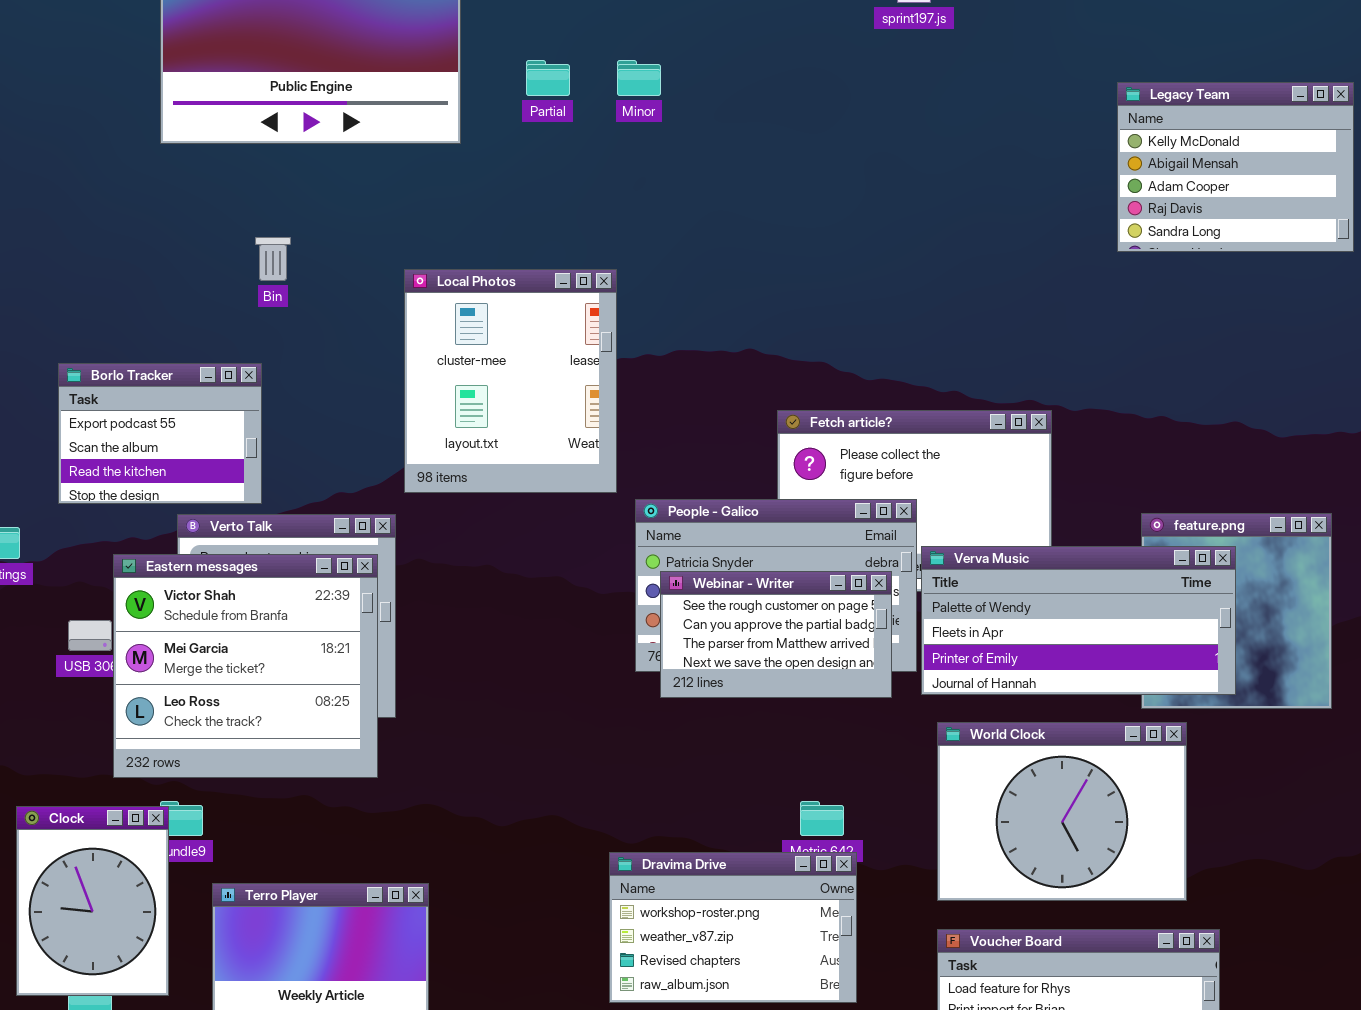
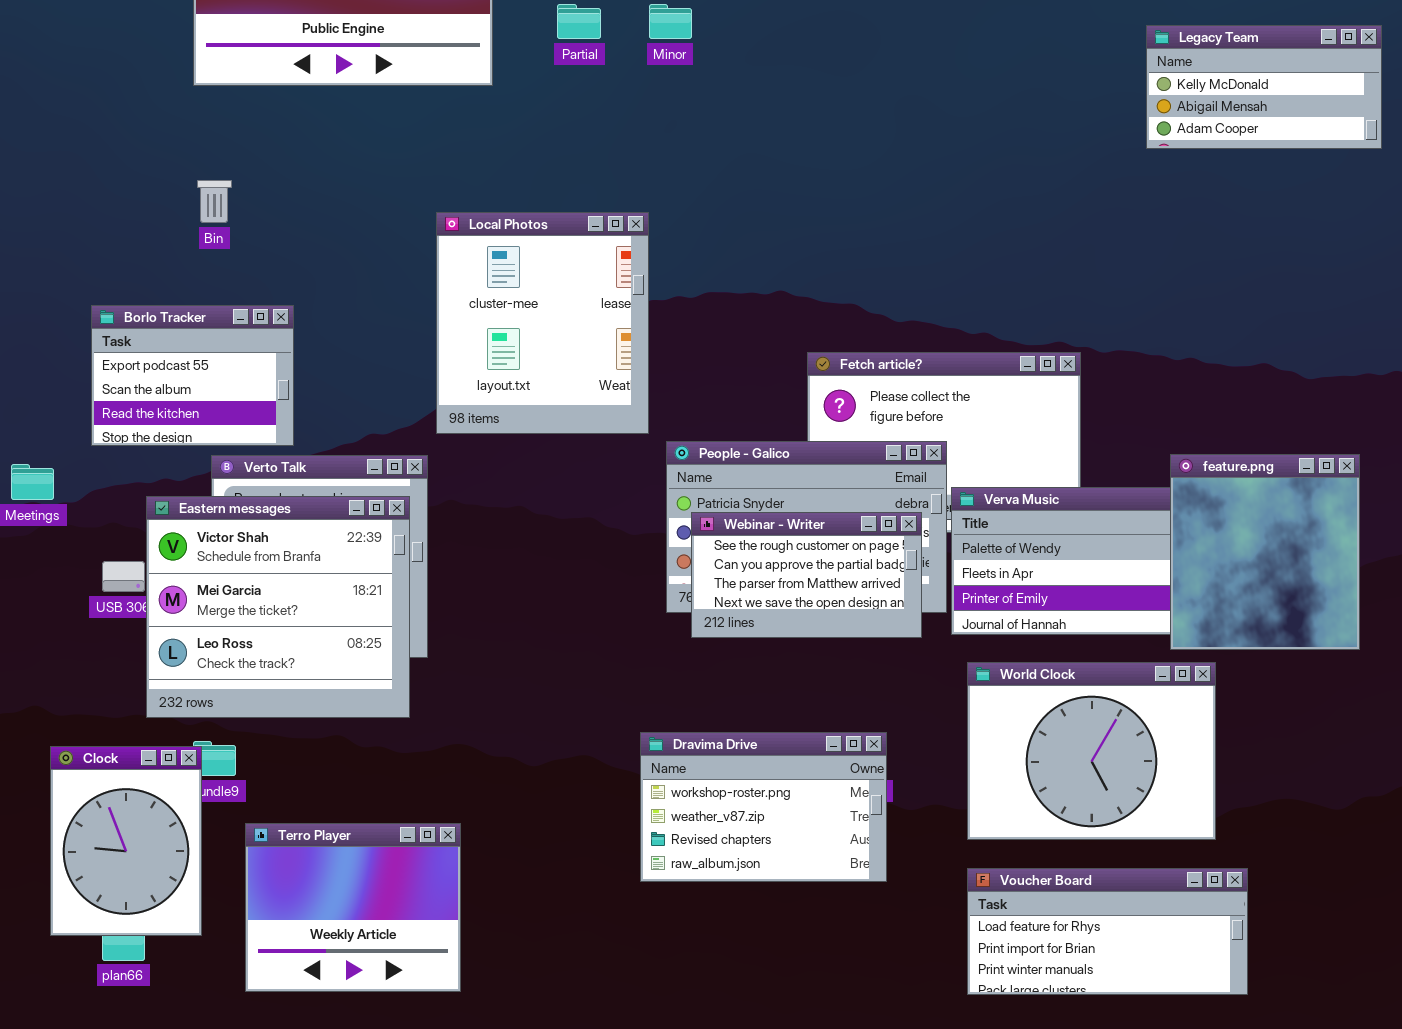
Legacy Team: [1117,82,1354,252] -> [1146,25,1382,149], resized
Bin: [255,237,291,281] -> [197,180,232,223], moved
feature.png: [1141,513,1332,709] -> [1170,454,1360,650], raised
Dravima Drive: [609,852,857,1003] -> [640,732,887,882], moved

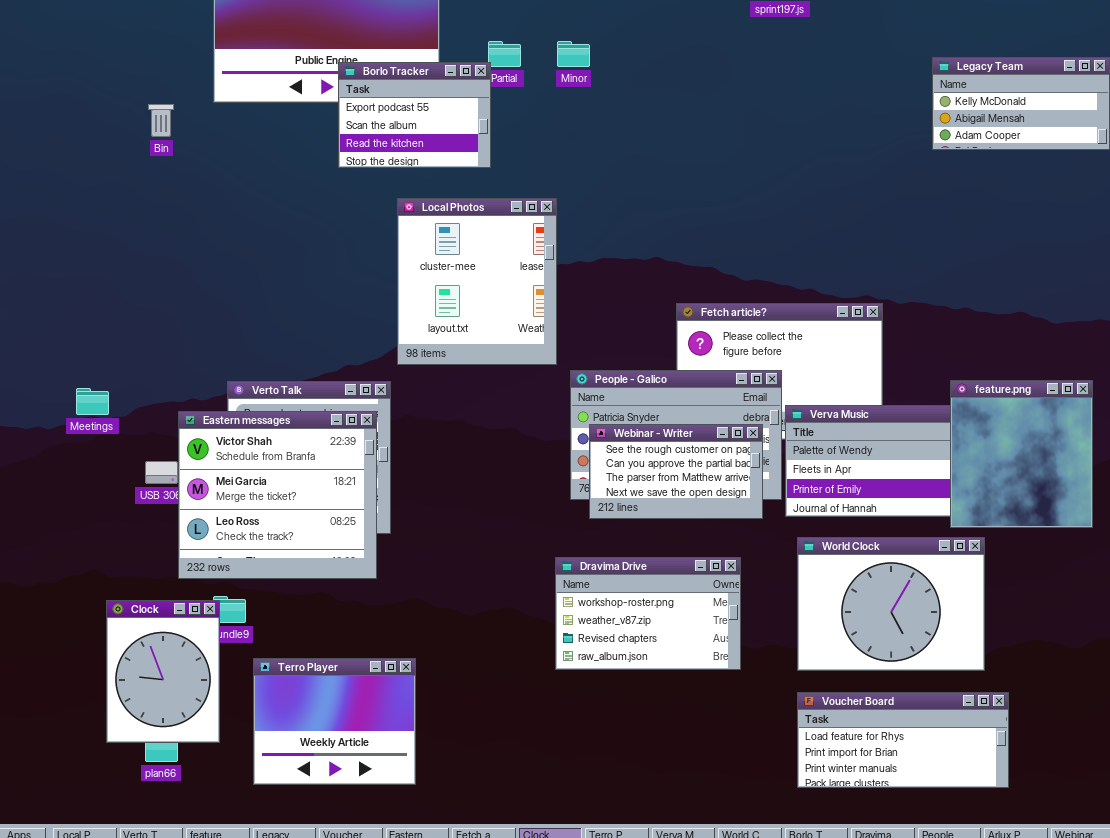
Bin: [197,180,232,223] -> [148,104,174,137], moved
Borlo Tracker: [91,305,294,446] -> [338,62,491,168], moved
Dravima Drive: [640,732,887,882] -> [555,557,741,670], moved

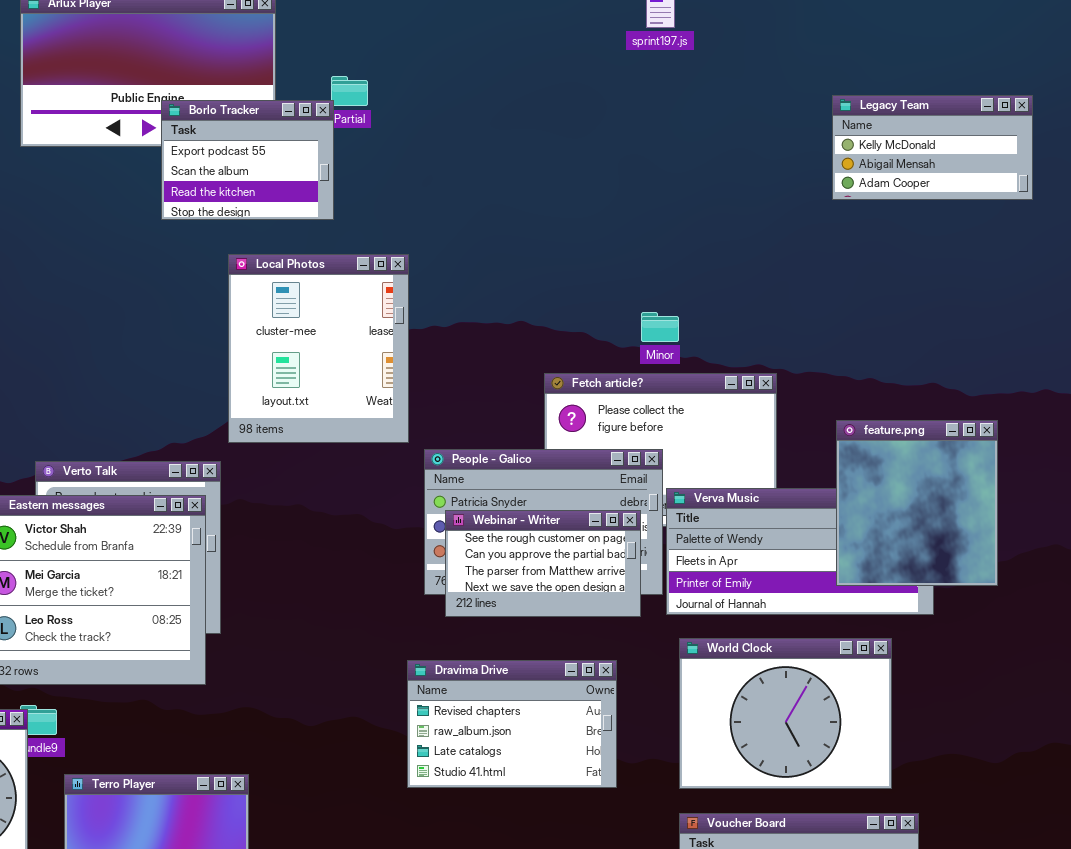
Minor: [557,41,590,67] -> [641,312,679,342], moved
feature.png: [950,380,1093,528] -> [836,420,998,586], moved
Dravima Drive: [555,557,741,670] -> [407,660,617,788], scrolled down 2 rows

